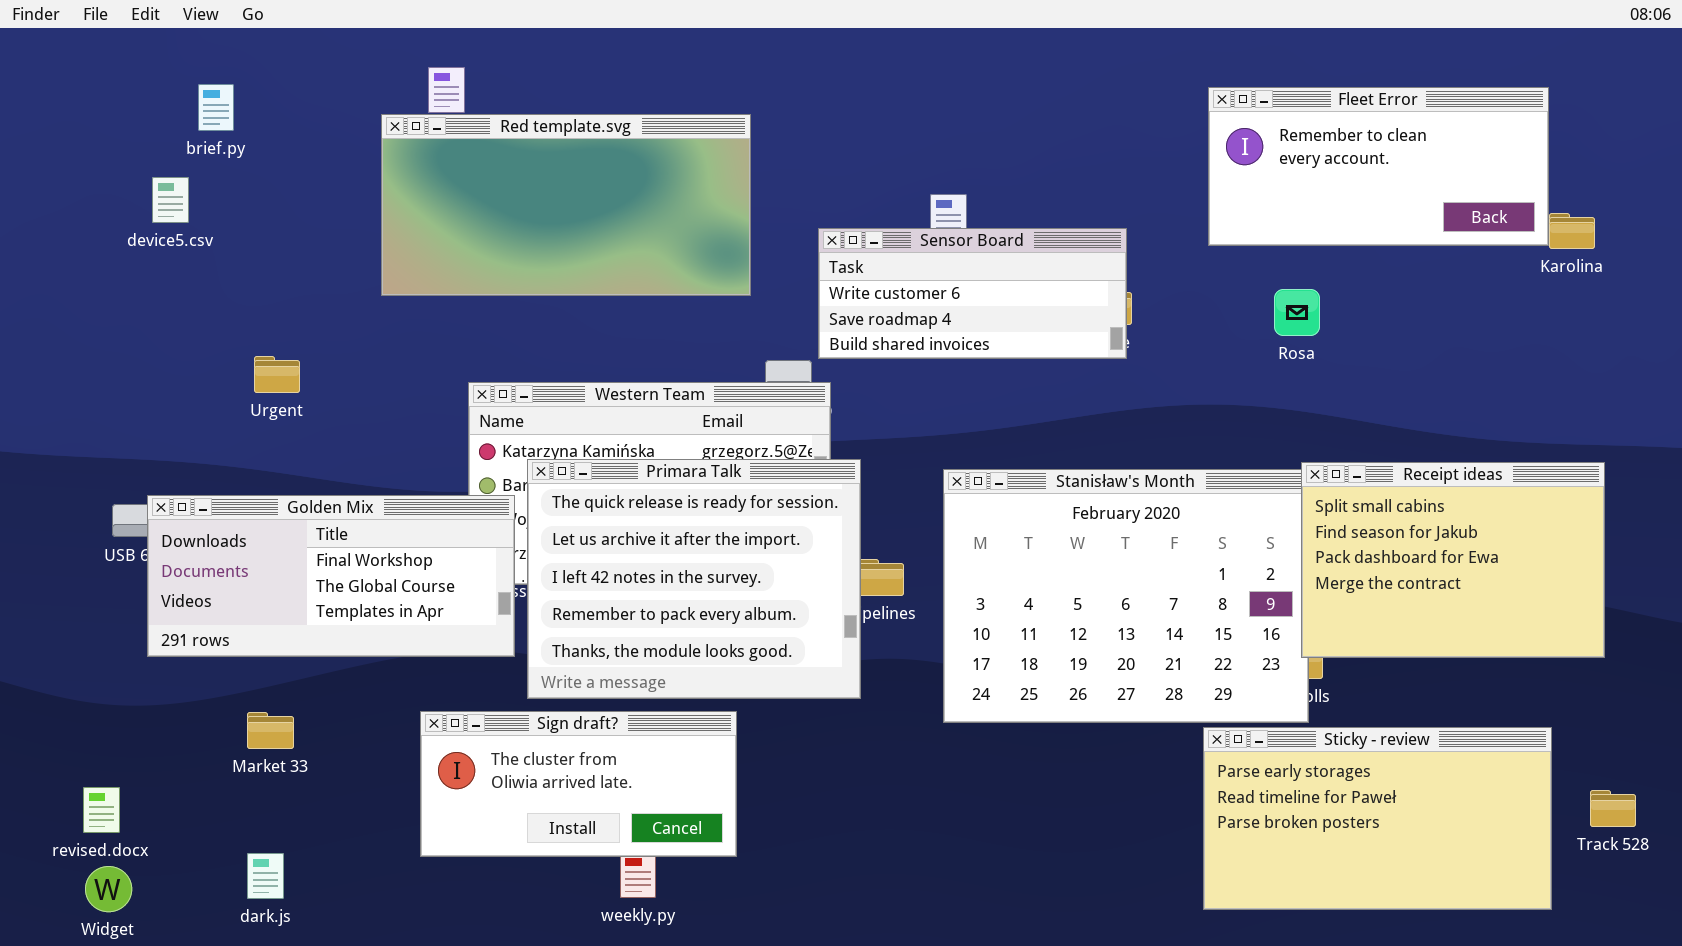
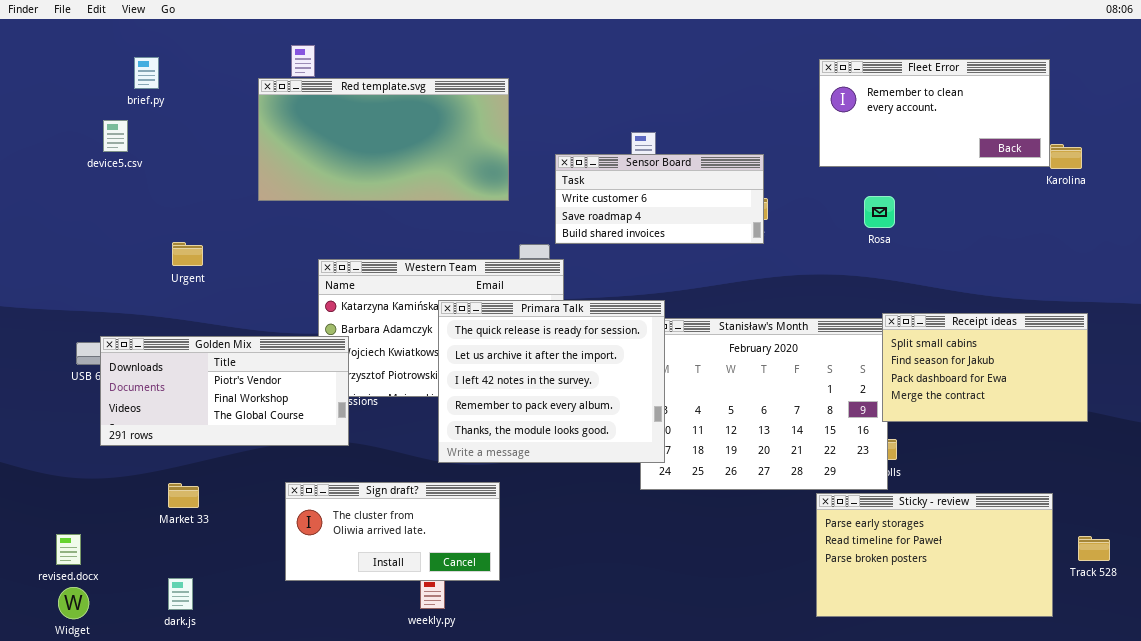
Primara Talk: [527,459,861,699] -> [438,300,665,463], moved
Receipt ideas: [1301,462,1605,658] -> [882,313,1088,422], resized
Golden Mix: [147,495,515,657] -> [100,336,349,446], scrolled up 1 row

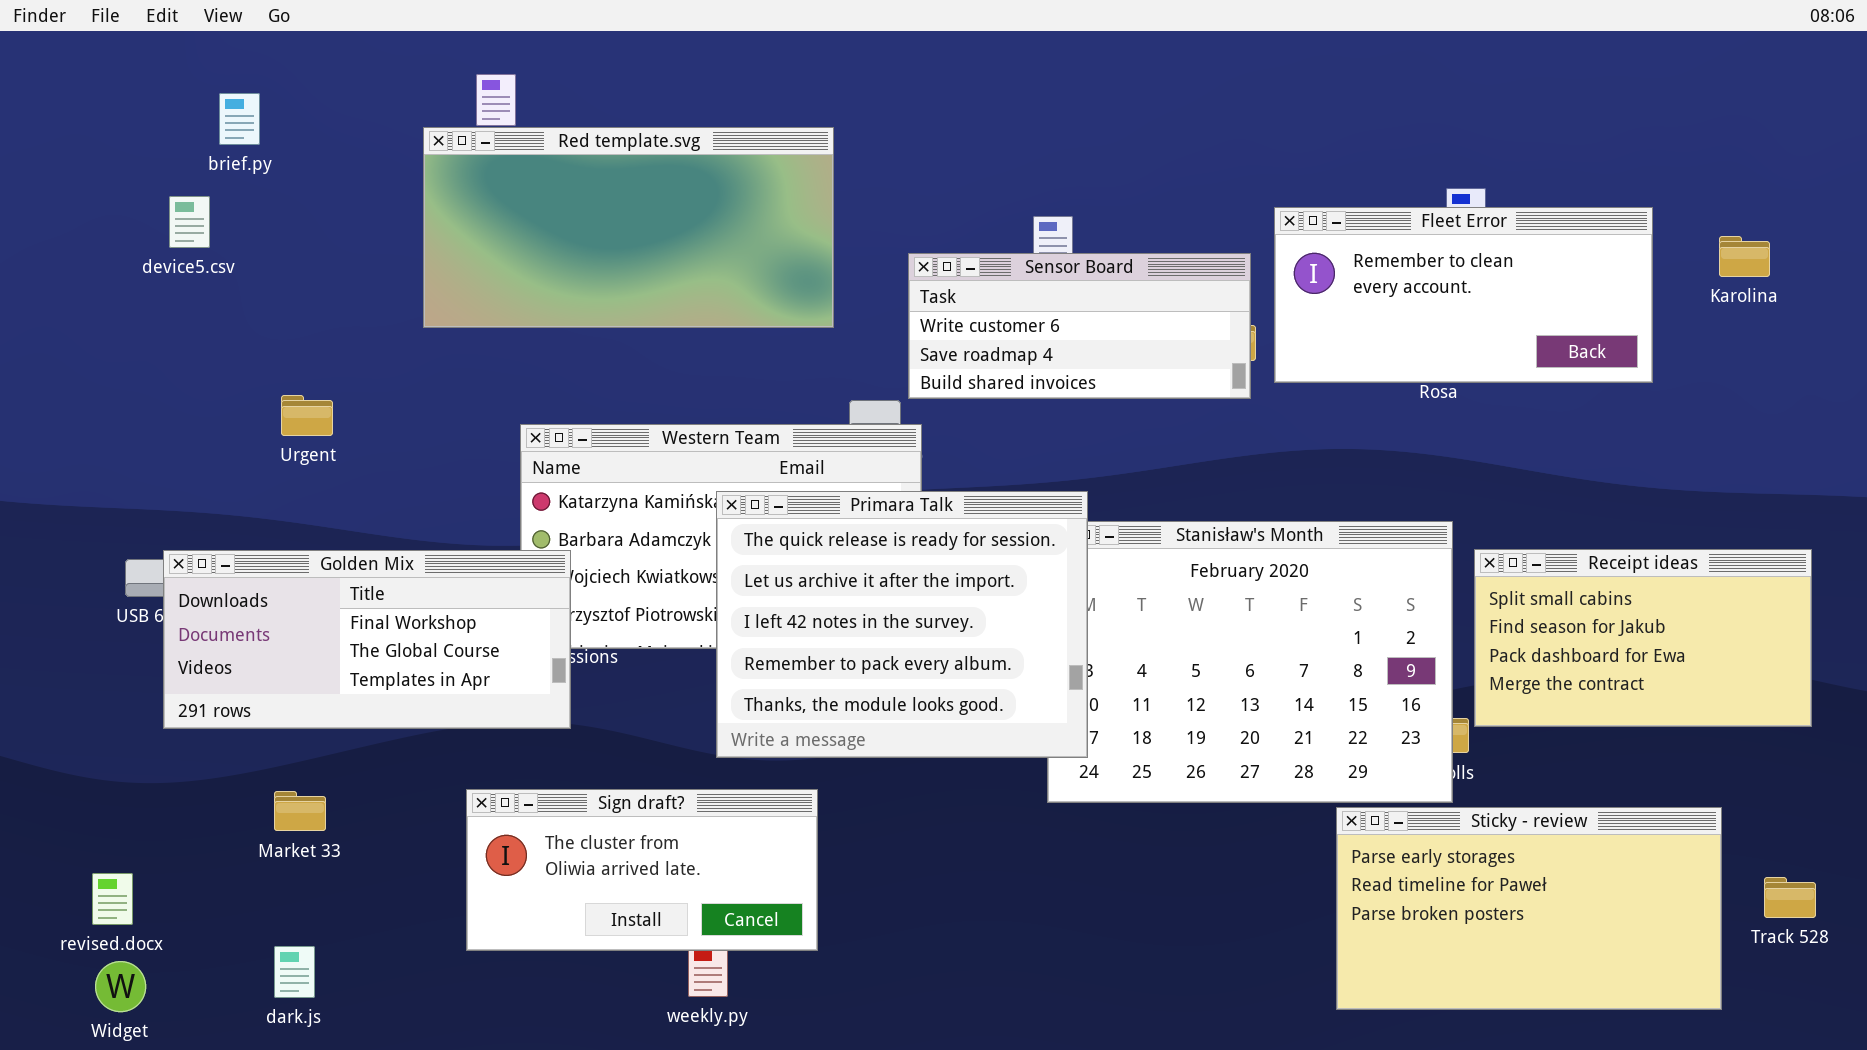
Fleet Error: [819,59,1050,167] -> [1274,207,1653,383], moved
Receipt ideas: [882,313,1088,422] -> [1474,549,1812,727], moved
Golden Mix: [100,336,349,446] -> [163,550,571,729], scrolled down 1 row

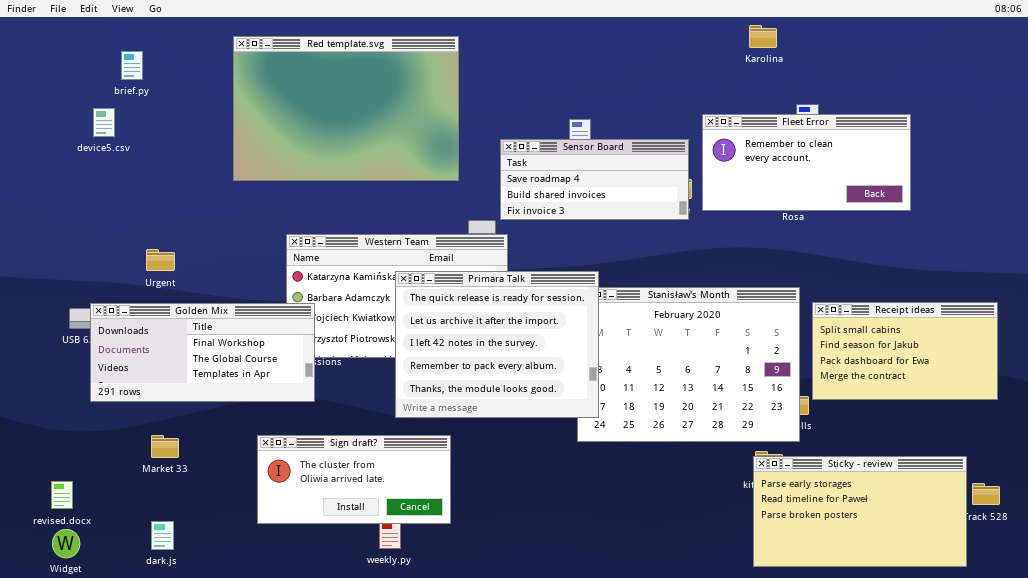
Red template.svg: [423,127,834,328] -> [233,36,459,181], resized
Karolina: [1719,236,1770,277] -> [749,25,777,48], moved
Sensor Board: [908,253,1251,399] -> [500,139,689,220], scrolled down 1 row
Urgent: [281,395,333,436] -> [146,249,175,271], moved
Sticky - review: [1336,807,1722,1010] -> [753,456,967,567], moved

